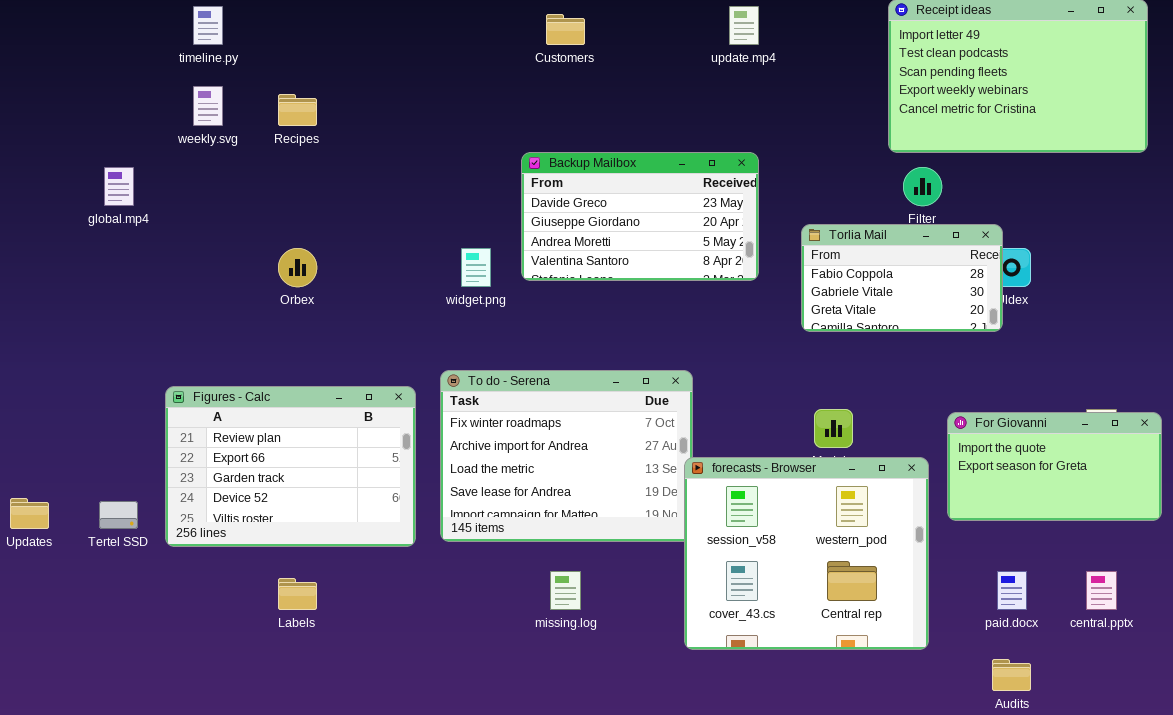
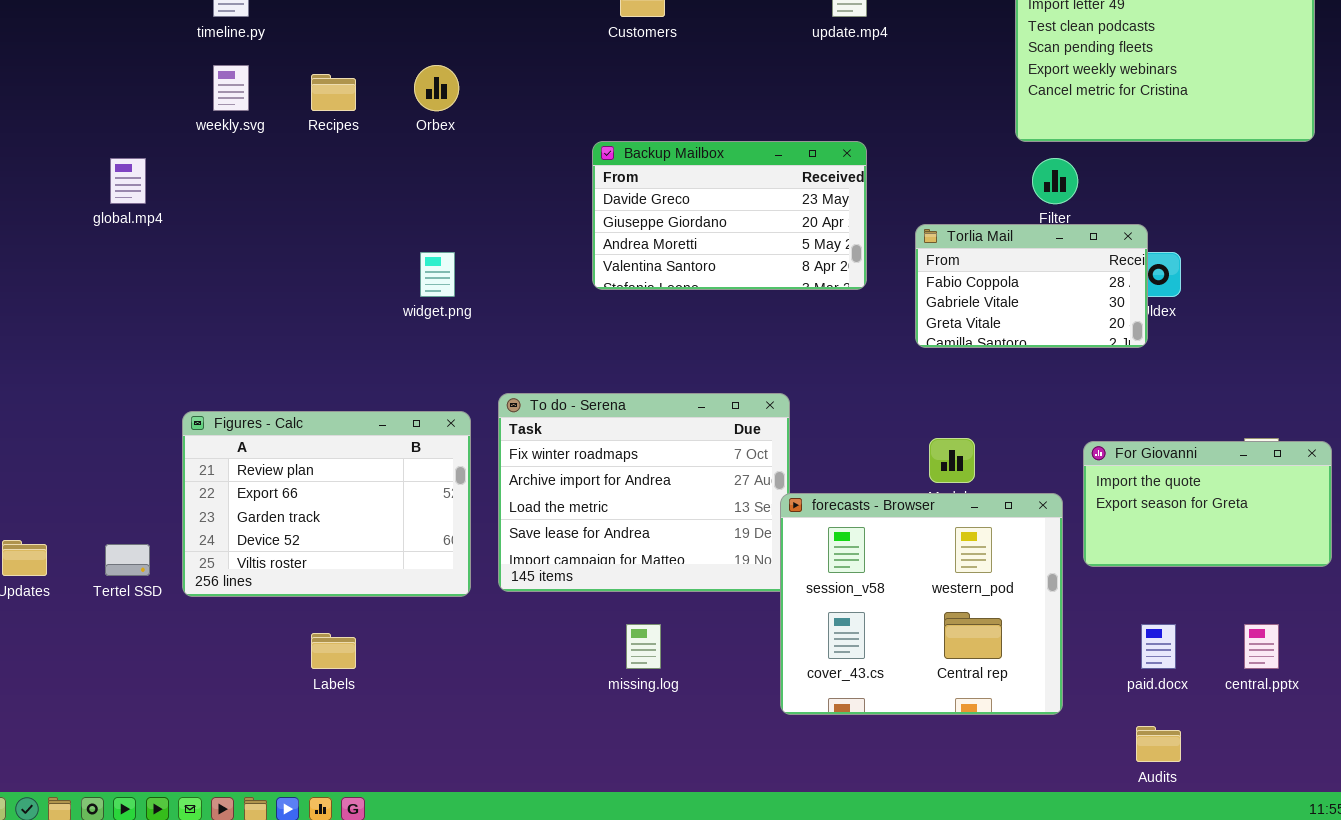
Orbex: [278,248,317,287] -> [414,65,459,111], moved
widget.png: [461,248,491,287] -> [420,252,455,297], moved

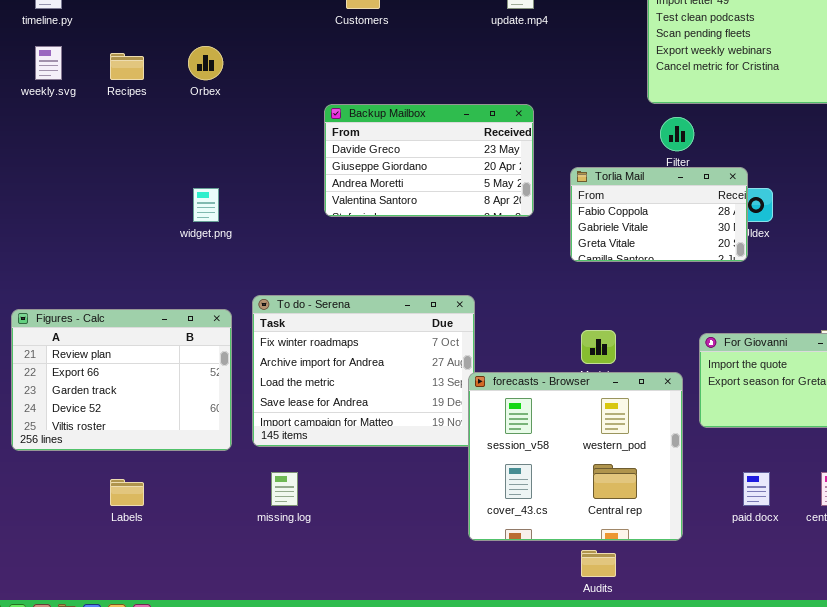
missing.log: [626,624,661,669] -> [271,472,298,506], moved
Audits: [1136,726,1181,762] -> [581,550,616,577], moved

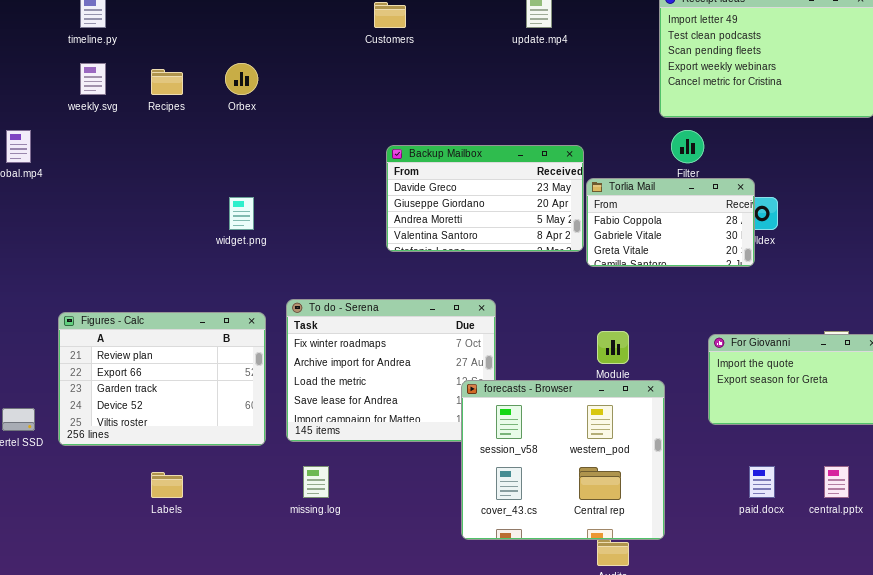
Backup Mailbox: [324,104,534,217] -> [386,145,584,252], moved
forecasts - Browser: [468,372,683,541] -> [461,380,665,540], moved

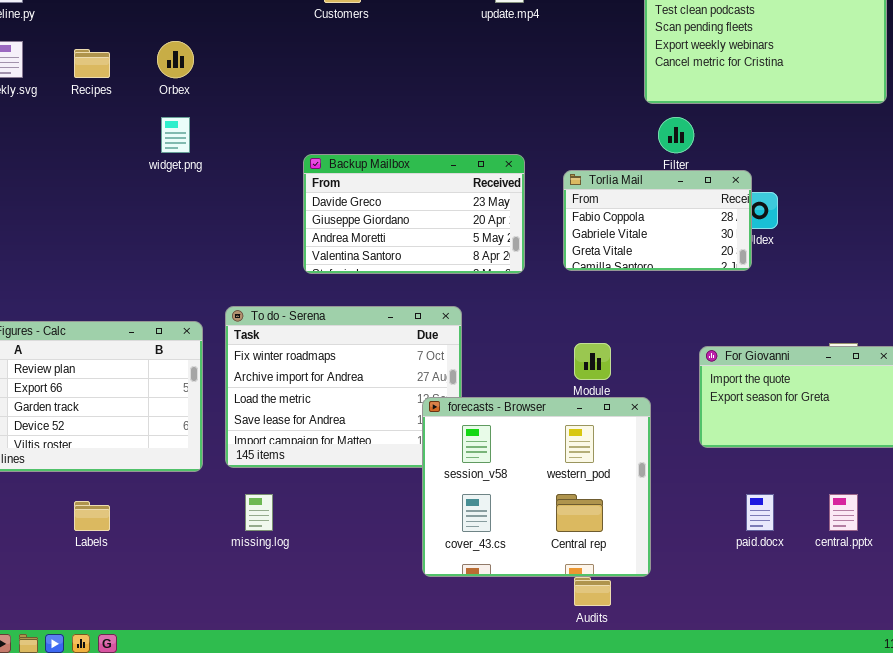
Backup Mailbox: [386,145,584,252] -> [303,154,525,274], moved
widget.png: [229,197,254,230] -> [161,117,190,153], moved

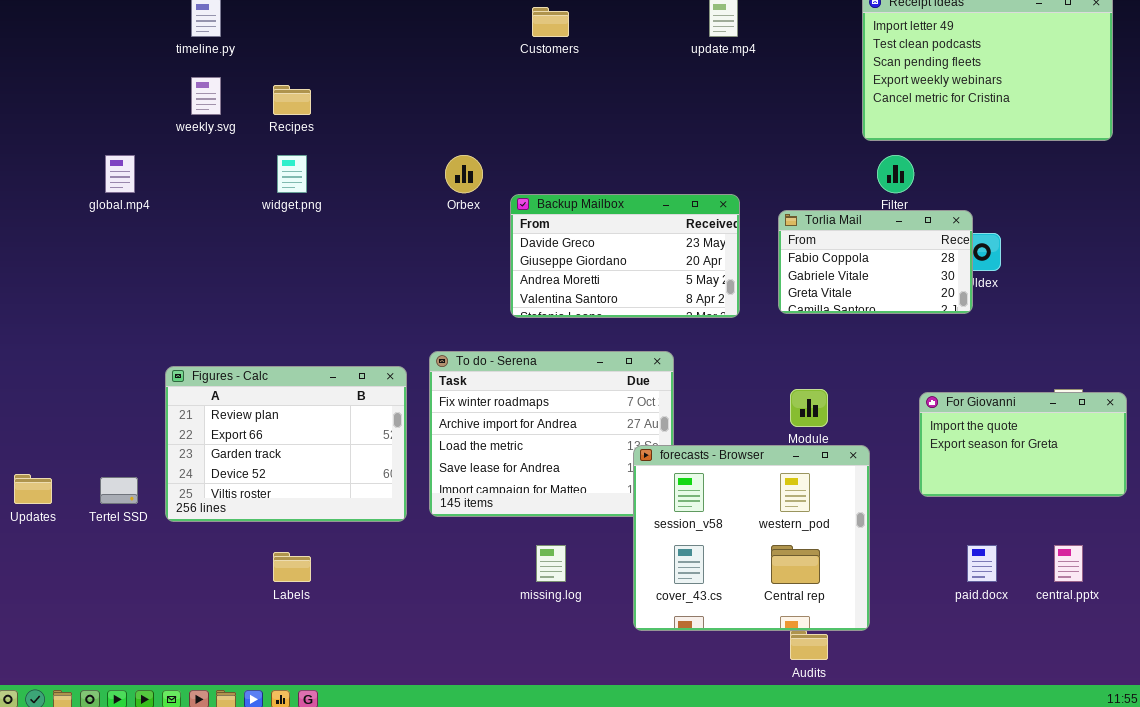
Orbex: [157,41,194,78] -> [445,155,483,193], moved
widget.png: [161,117,190,153] -> [277,155,307,193], moved
missing.log: [245,494,273,531] -> [536,545,566,582], moved

